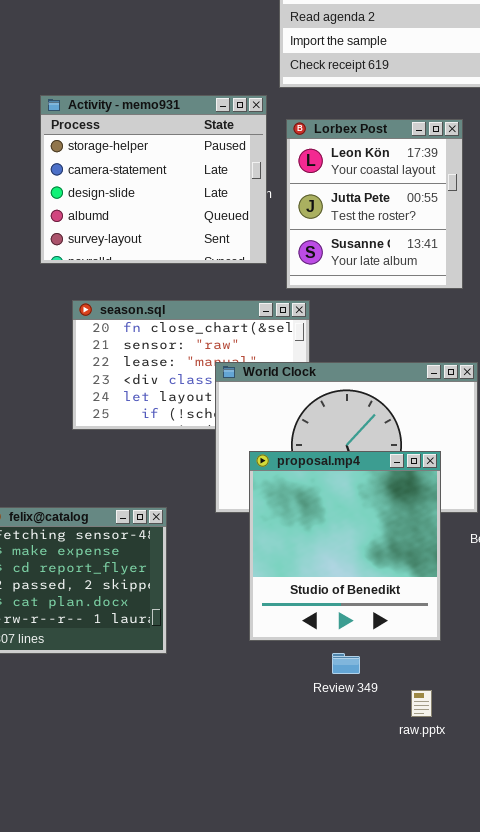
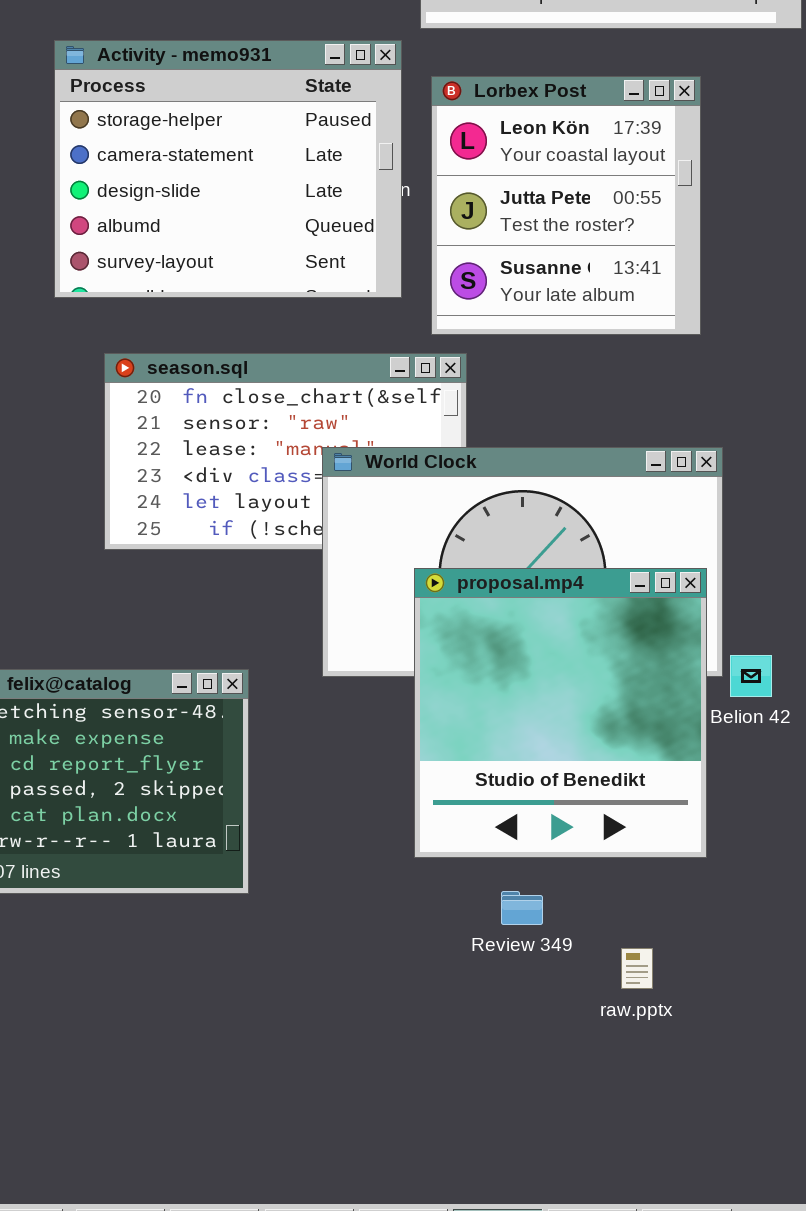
proposal.mp4: [249,451,441,641] -> [414,568,707,858], moved

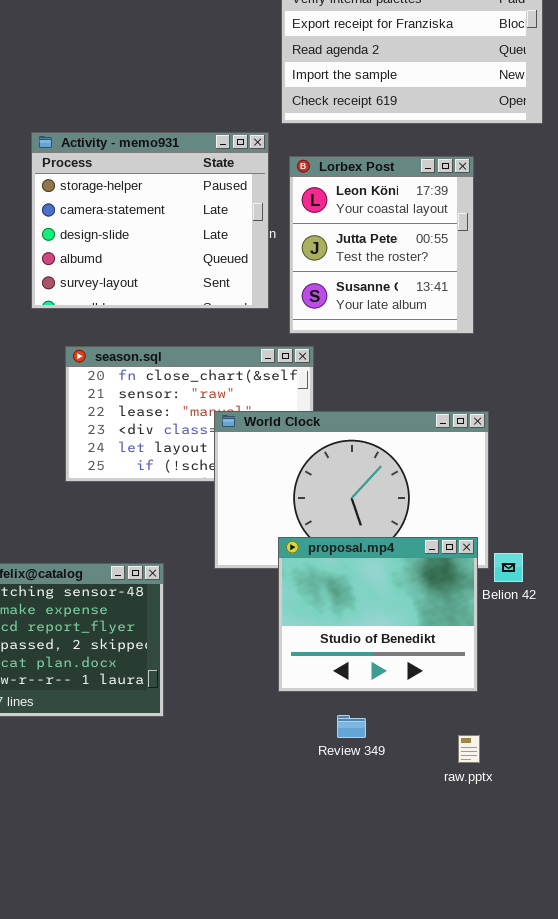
proposal.mp4: [414,568,707,858] -> [278,537,478,692], resized
raw.pptx: [621,948,653,989] -> [458,735,480,763], moved

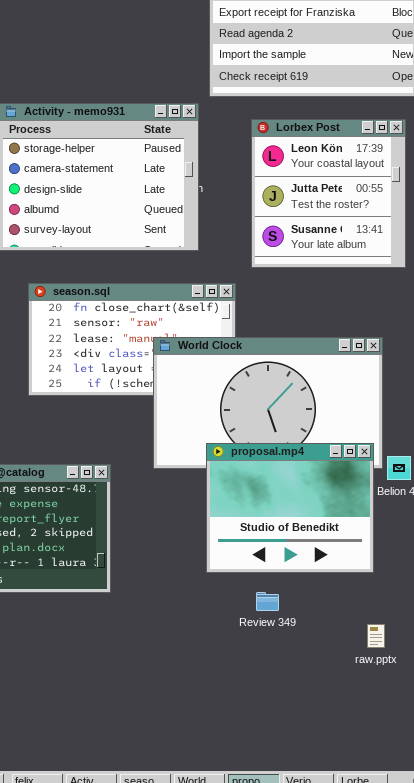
Lorbex Post: [289,156,474,334] -> [251,119,406,268], moved
raw.pptx: [458,735,480,763] -> [367,624,385,648], moved

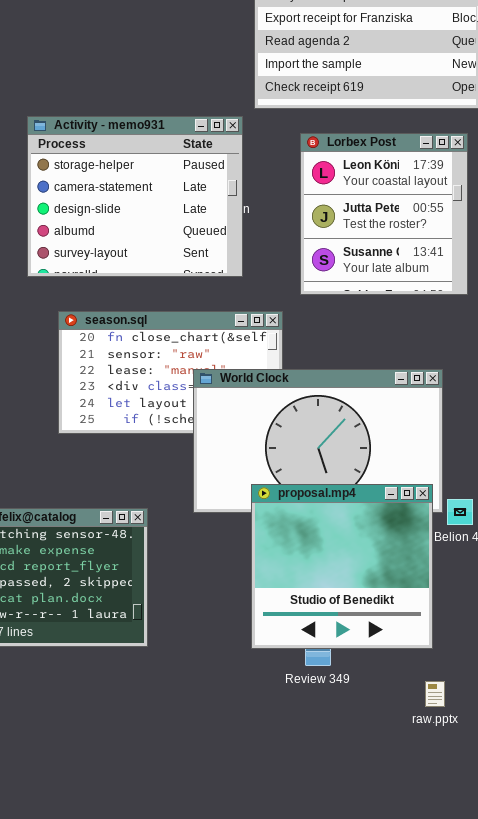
proposal.mp4: [206,443,374,573] -> [251,484,433,649], resized

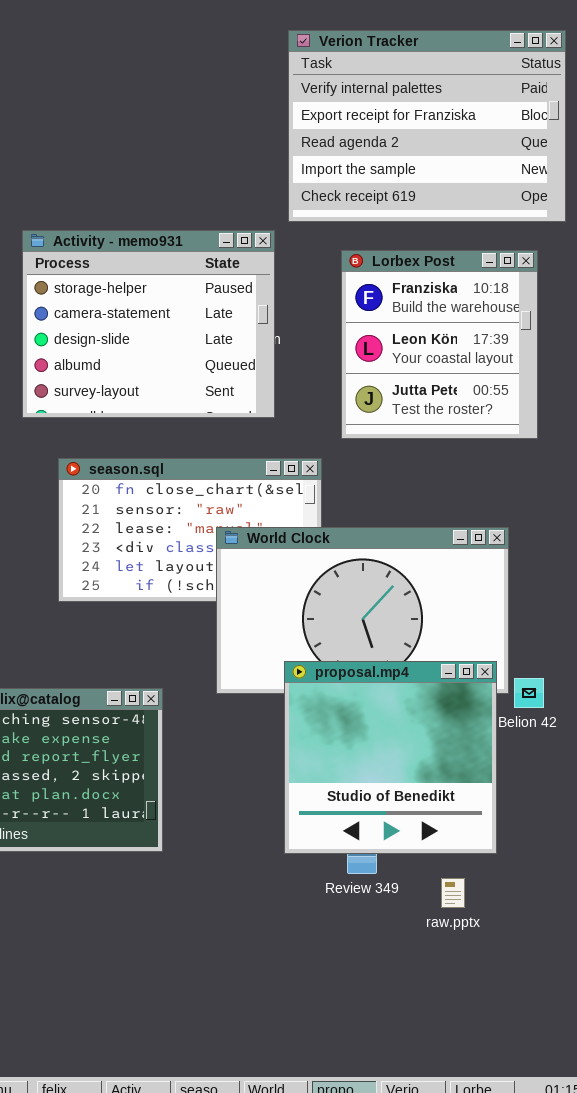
Lorbex Post: [300,133,468,295] -> [341,250,538,439], scrolled up 1 row
raw.pptx: [425,681,445,707] -> [441,878,465,908], moved

